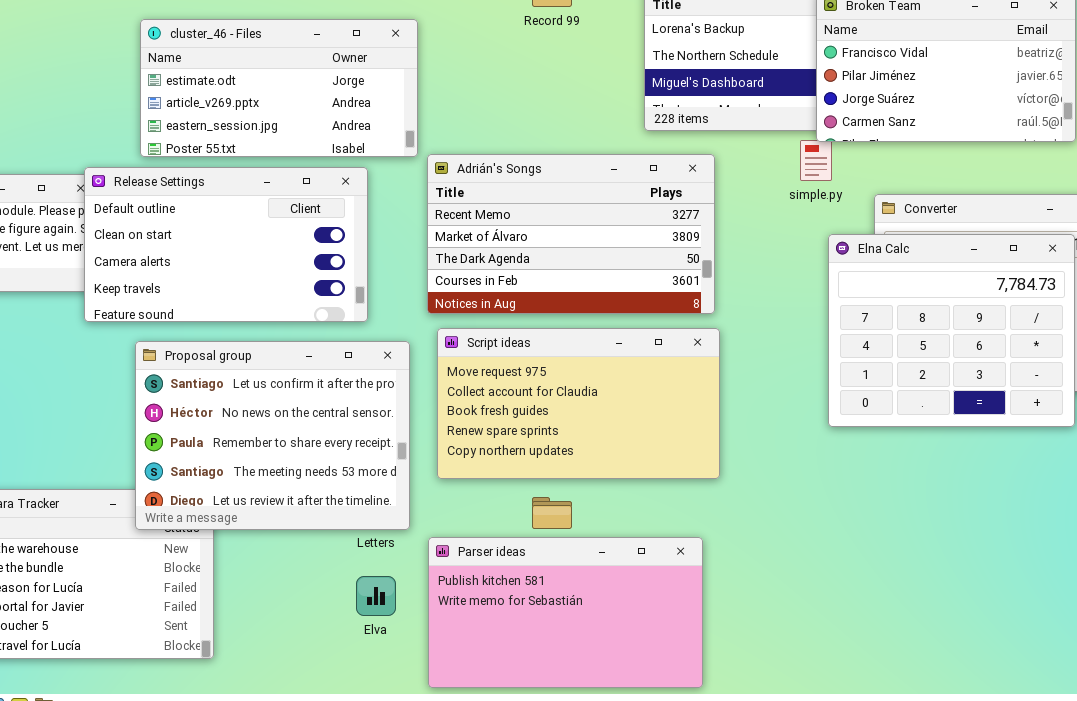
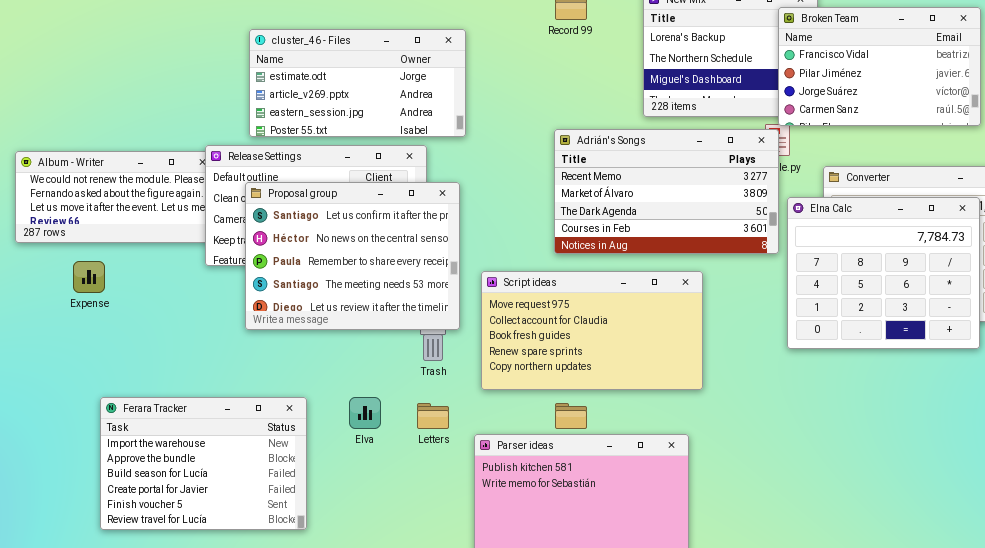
Adrián's Songs: [427,154,715,314] -> [554,129,779,254], moved
Proposal group: [135,341,410,530] -> [245,182,460,330], moved
Elva: [356,576,396,616] -> [349,397,381,429], moved

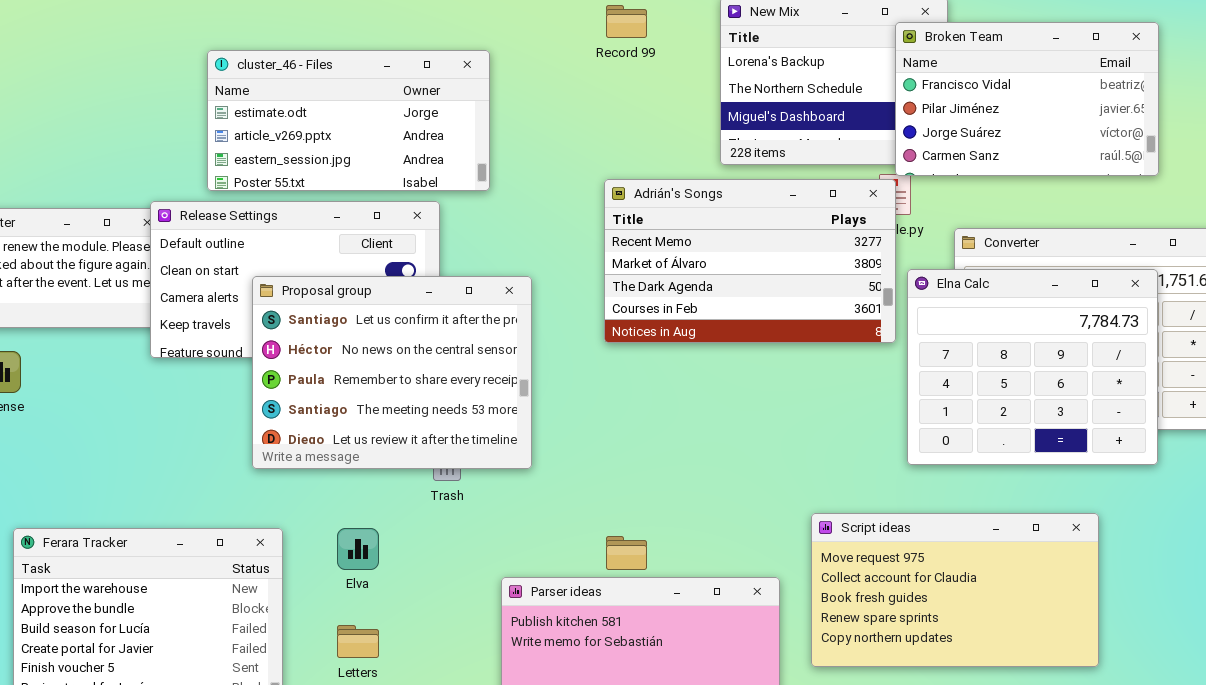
Proposal group: [245,182,460,330] -> [252,276,532,469], moved
Script ideas: [481,271,703,390] -> [811,513,1099,667], moved
Letters: [417,403,449,429] -> [337,625,379,658], moved

